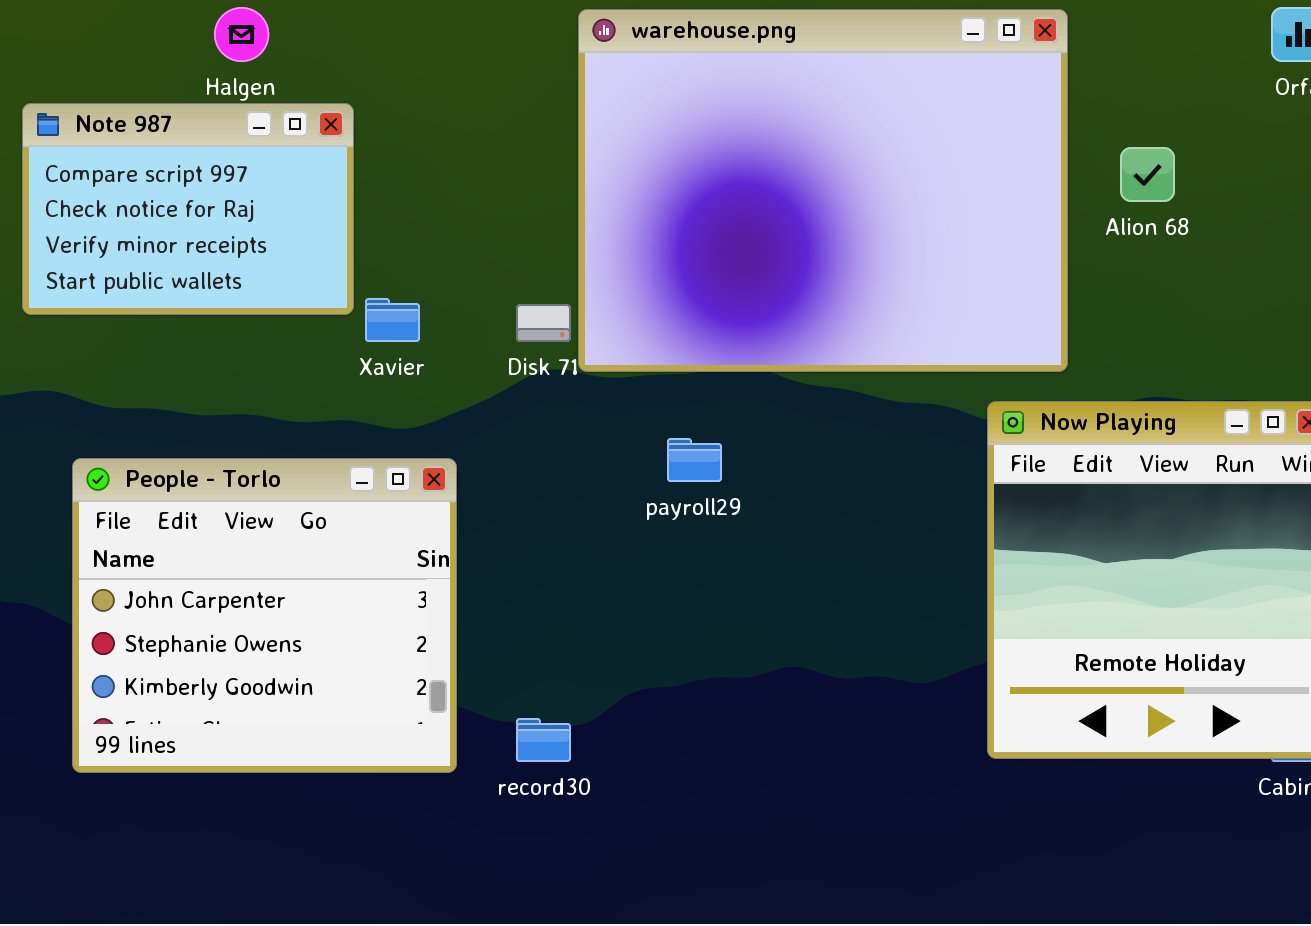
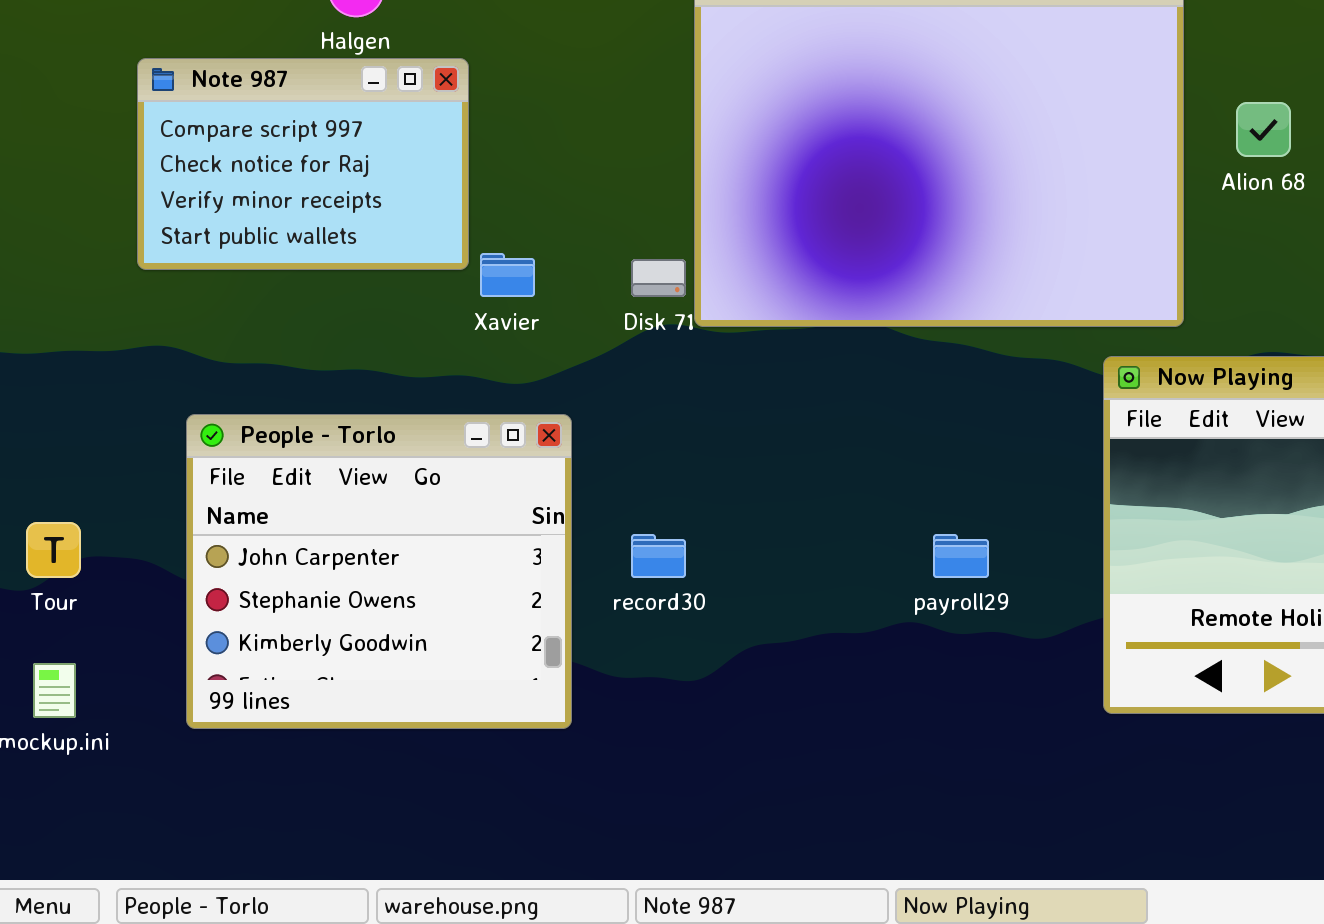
payroll29: [667,438,722,482] -> [933,534,989,578], moved
record30: [516,718,571,762] -> [631,534,686,578], moved

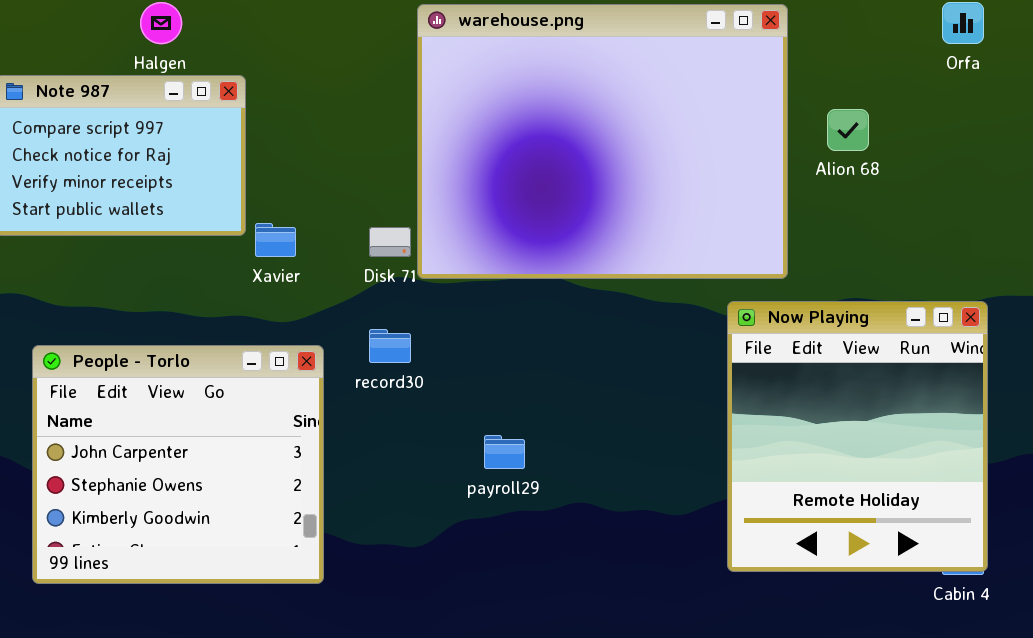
record30: [631,534,686,578] -> [369,329,411,363], moved
payroll29: [933,534,989,578] -> [484,435,525,469], moved

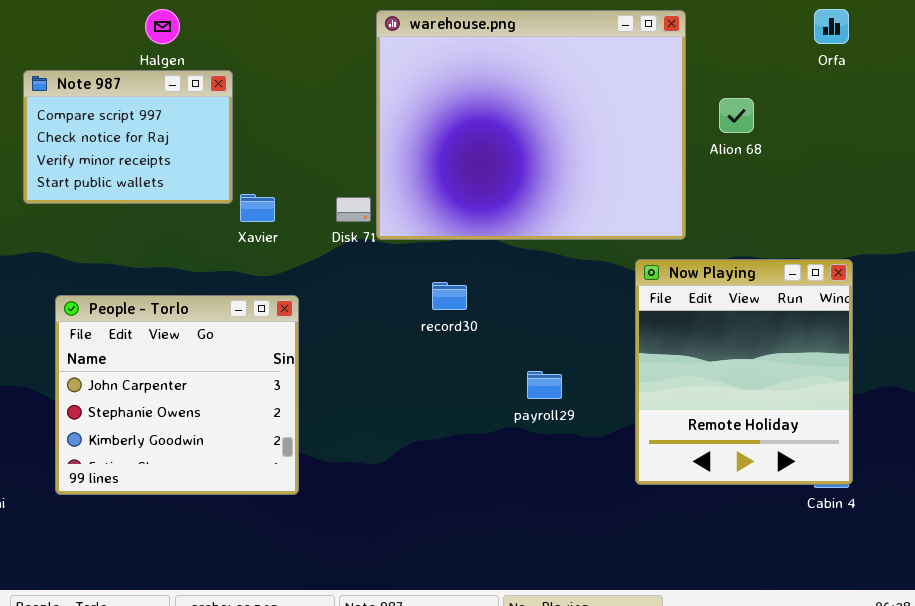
record30: [369,329,411,363] -> [432,282,467,310], moved
payroll29: [484,435,525,469] -> [527,371,562,399], moved

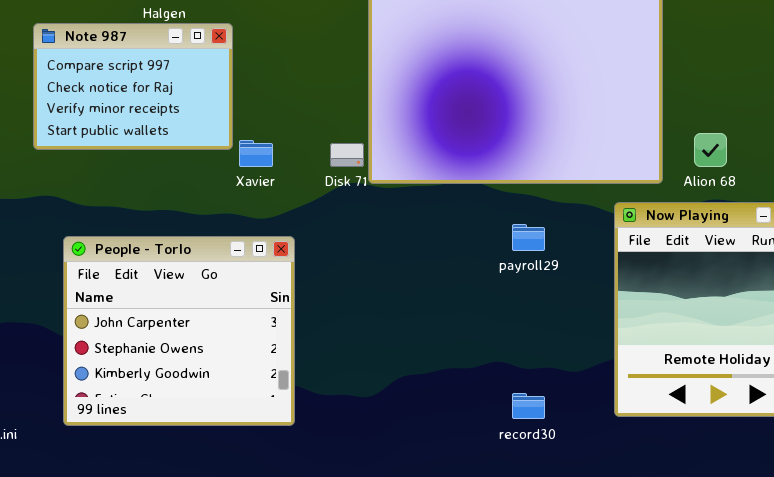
Alion 68: [719,98,754,133] -> [694,133,727,167], moved
record30: [432,282,467,310] -> [512,393,545,419], moved
payroll29: [527,371,562,399] -> [512,224,545,251], moved

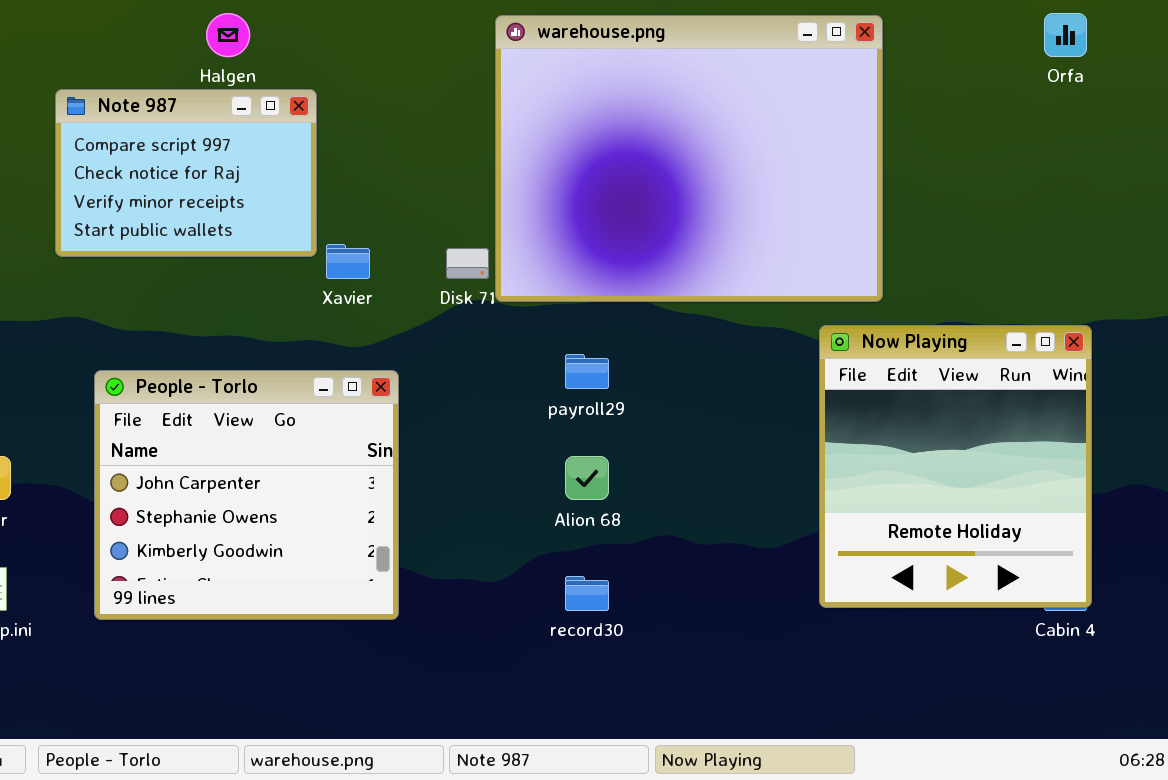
Alion 68: [694,133,727,167] -> [565,456,609,500], moved
payroll29: [512,224,545,251] -> [565,354,609,389], moved
record30: [512,393,545,419] -> [565,576,609,611], moved

